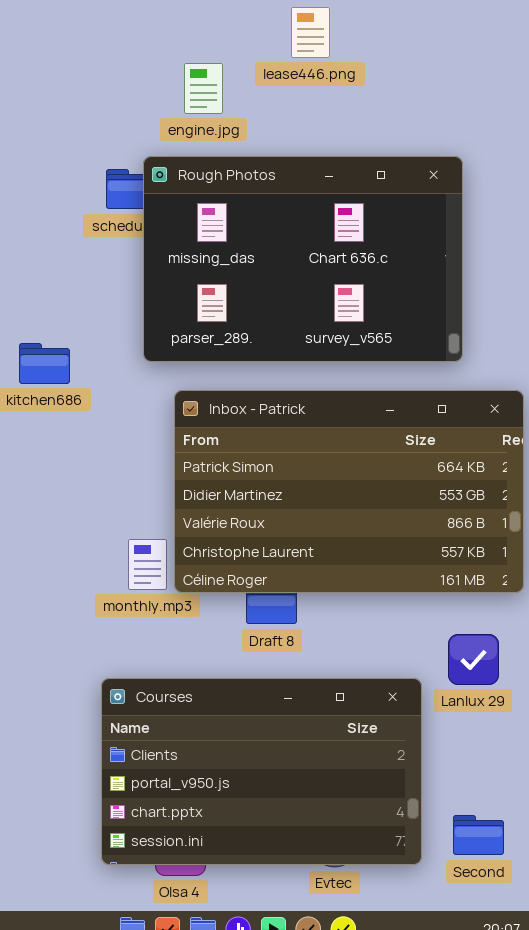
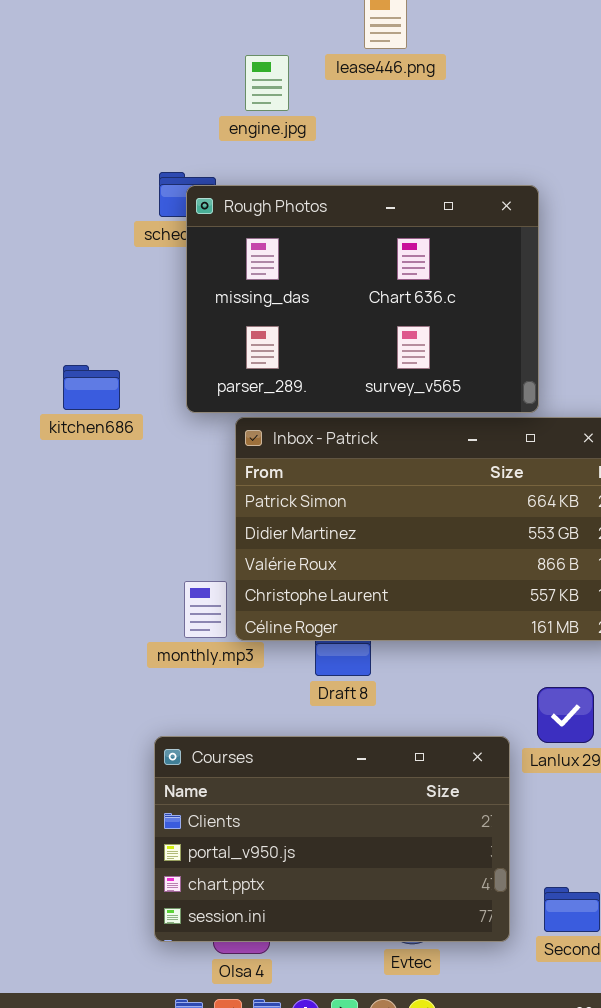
Rough Photos: [143,156,463,362] -> [186,185,539,413], moved

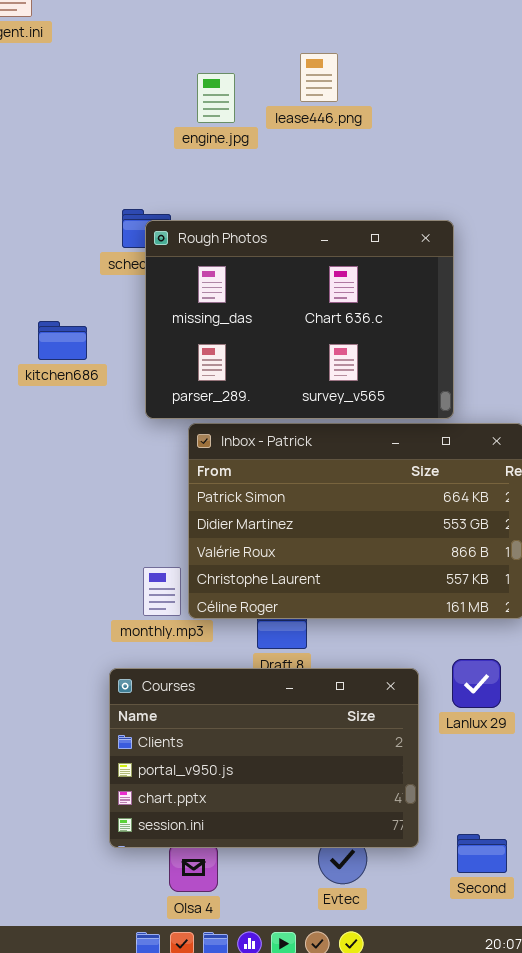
engine.jpg: [245,55,289,111] -> [197,73,235,123], moved
kitchen686: [63,365,120,410] -> [38,321,87,360], moved
Courses: [154,736,510,942] -> [109,668,419,848], moved

